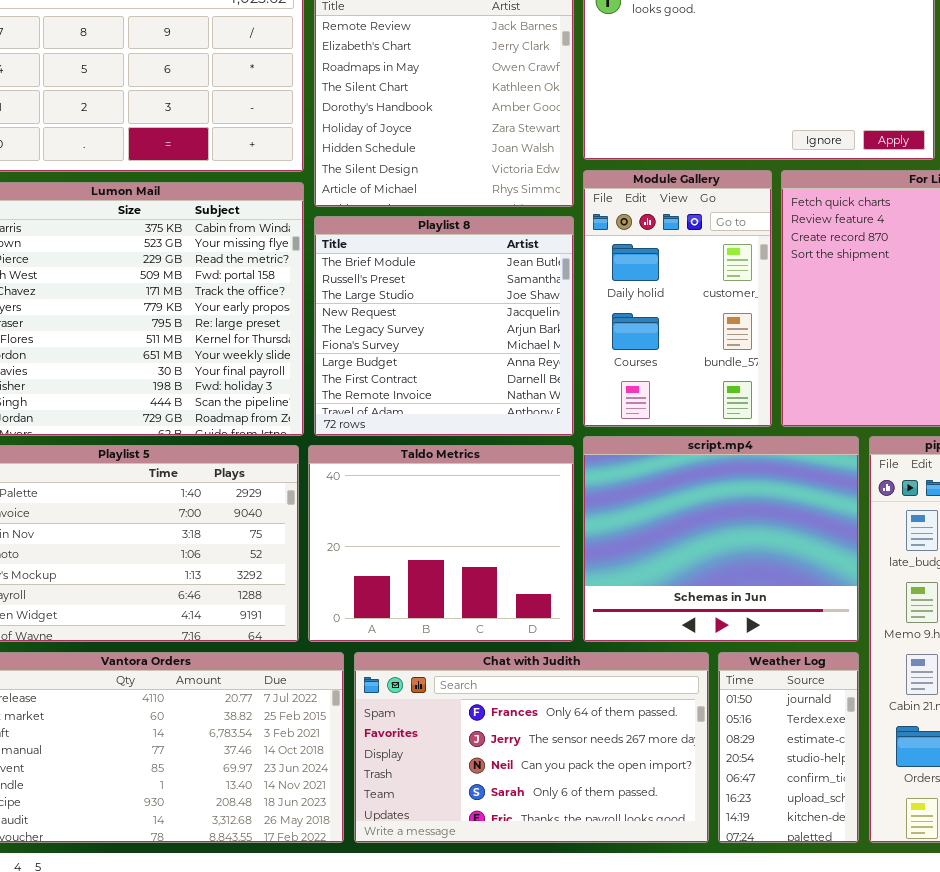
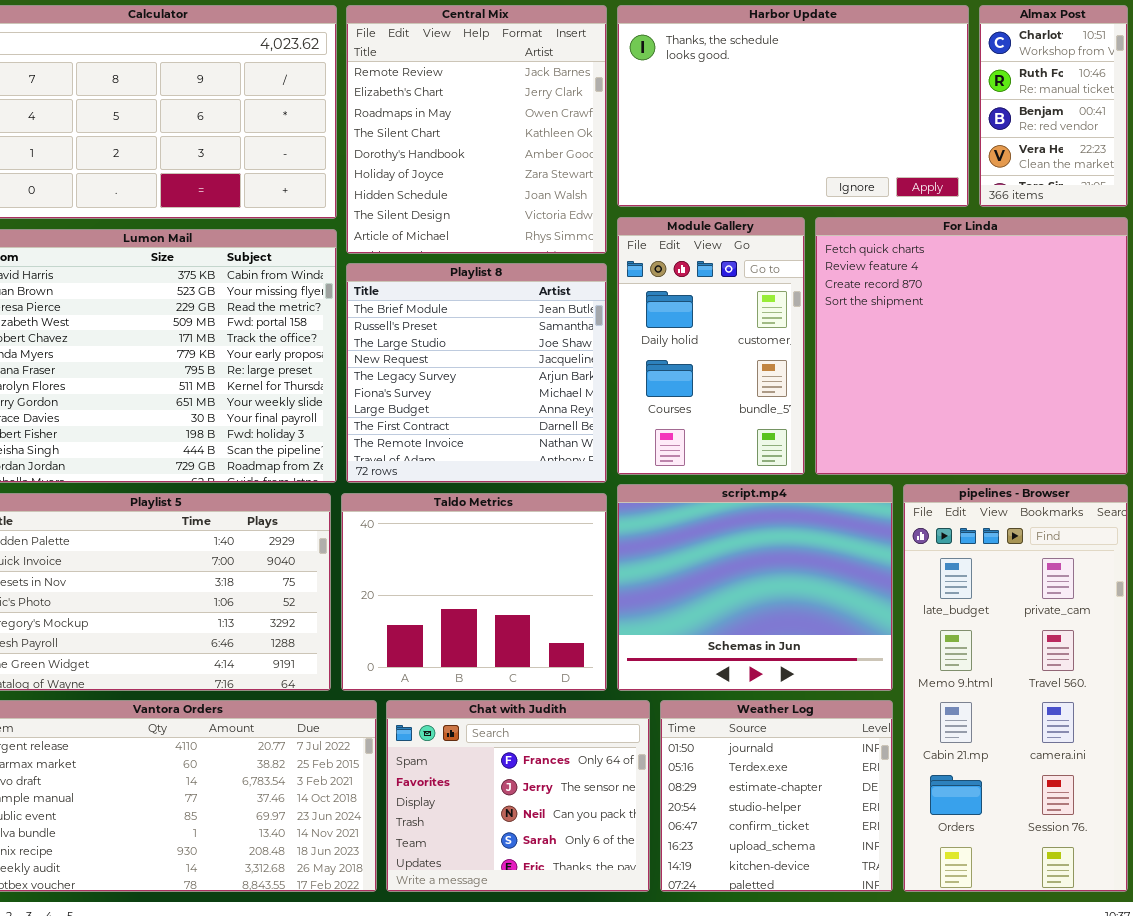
Chat with Judith: [354,652,709,843] -> [386,700,650,892], resized
Weather Log: [718,652,859,843] -> [660,700,893,892], resized

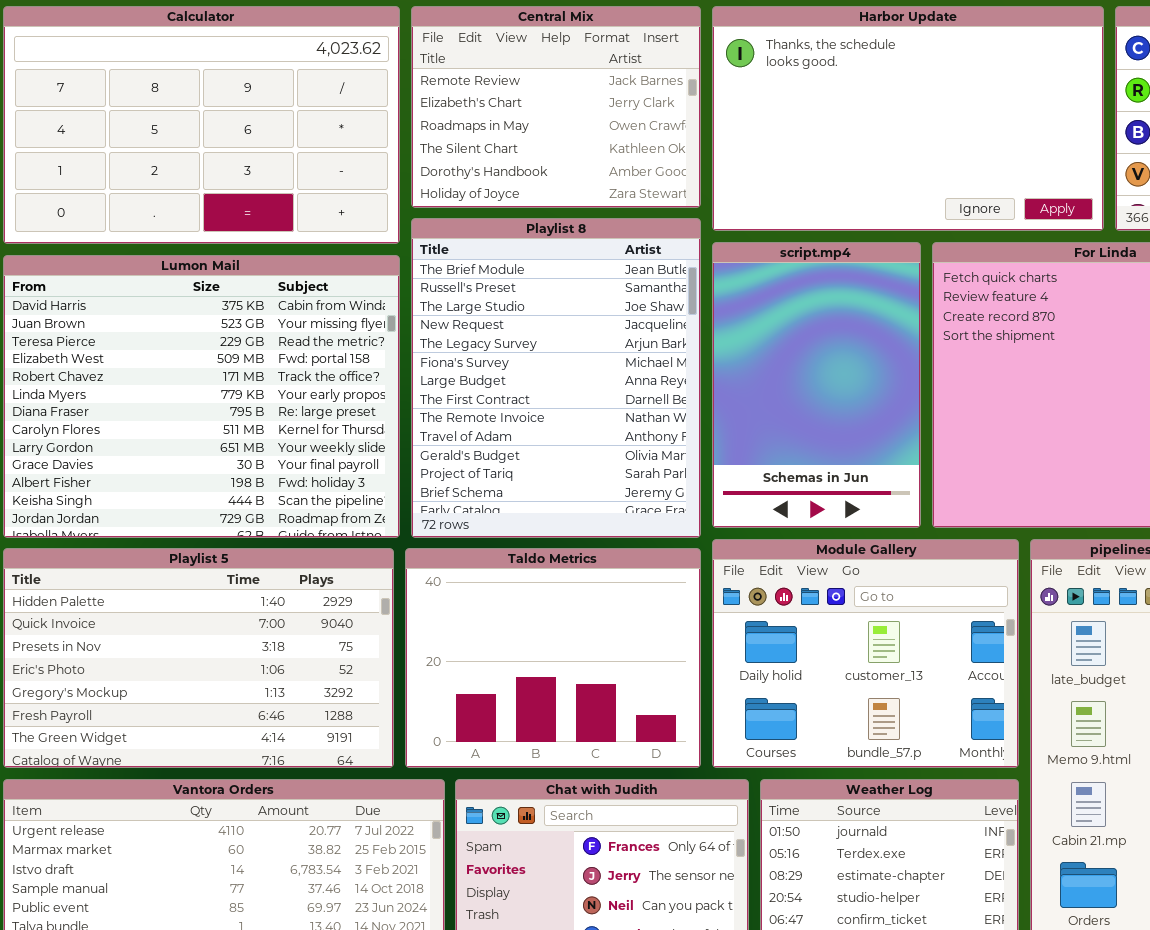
Central Mix: [346,5,607,254] -> [411,6,701,208], resized
Module Gallery: [617,217,805,475] -> [712,539,1019,768], moved, resized
Playlist 8: [346,263,607,483] -> [411,218,701,538], resized
script.mp4: [617,484,893,691] -> [712,242,921,528], moved, resized

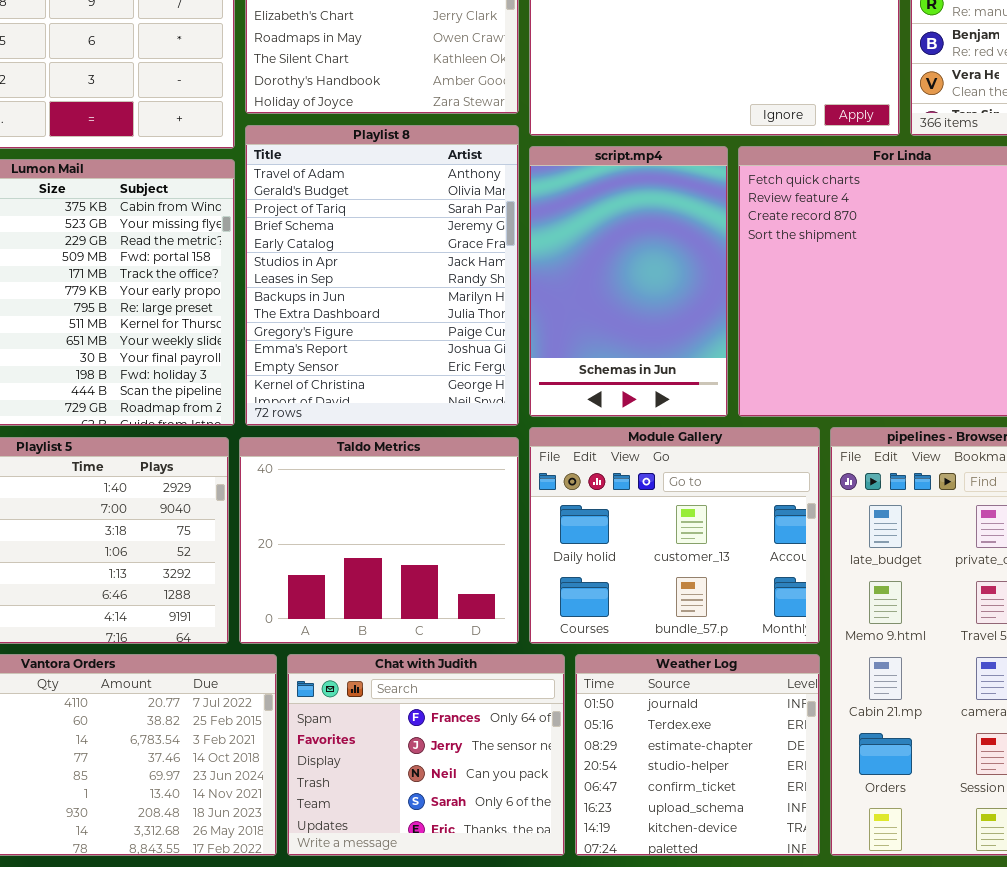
Playlist 8: [411,218,701,538] -> [245,125,519,426], scrolled down 9 rows

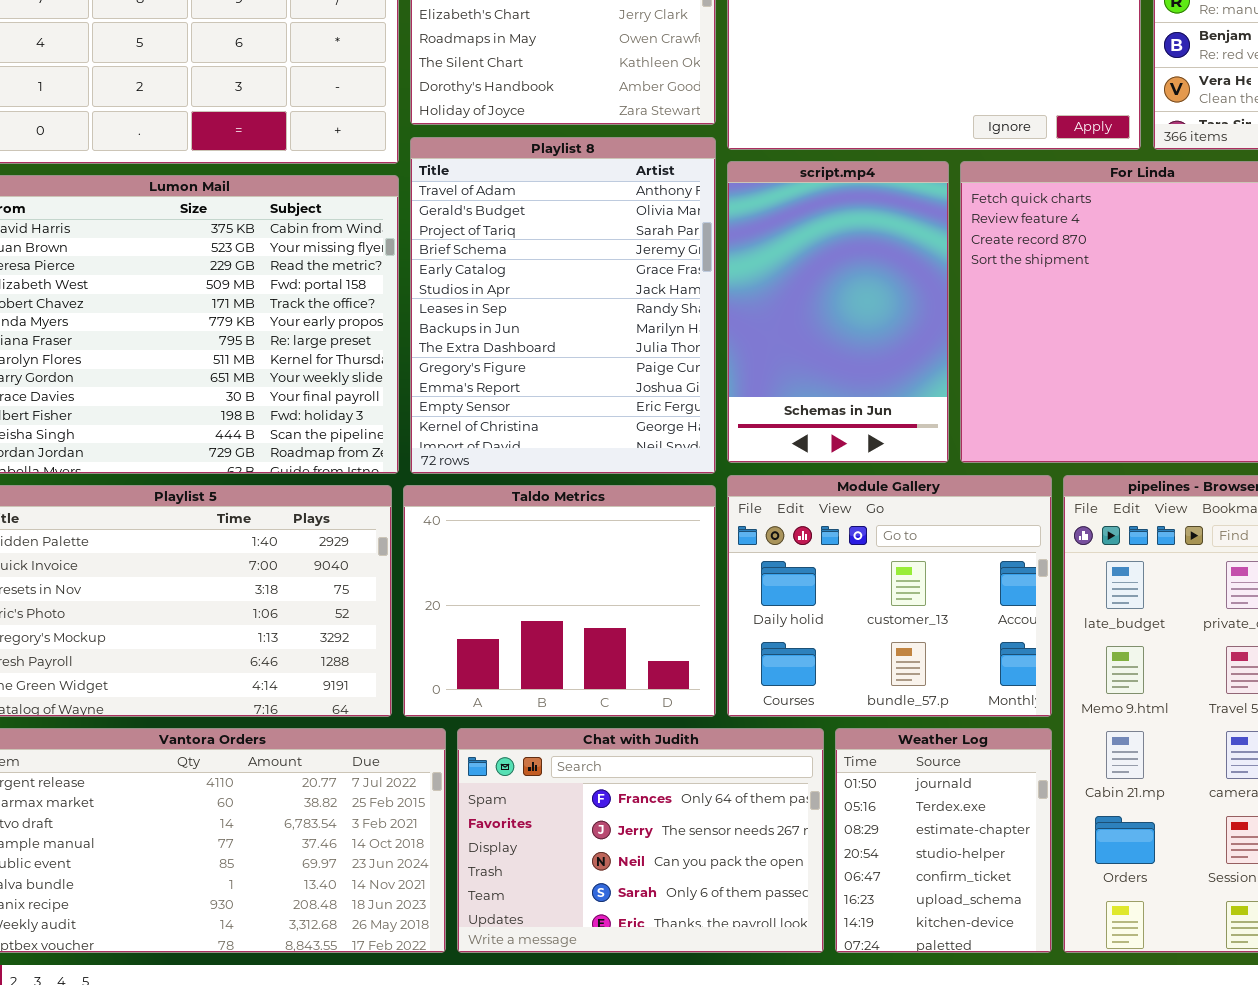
Chat with Judith: [287,654,565,856] -> [457,728,824,953], resized
Weather Log: [575,654,820,856] -> [835,728,1052,953], resized

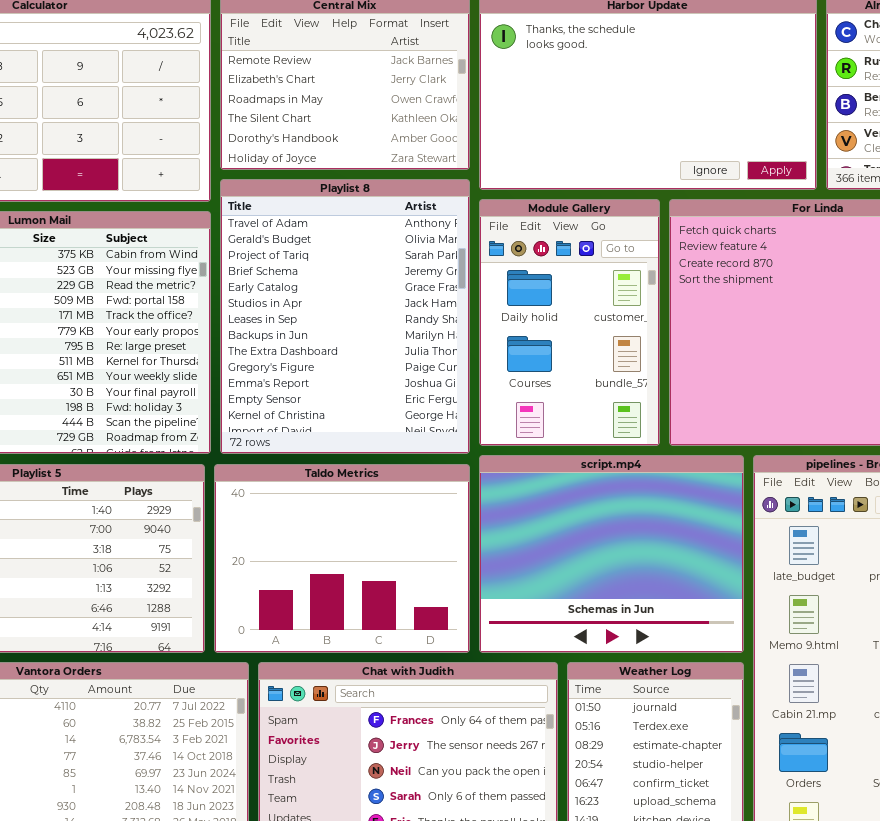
script.mp4: [727,161,949,463] -> [479,455,744,653], moved, resized
Module Gallery: [727,475,1052,717] -> [479,199,660,446], moved, resized

